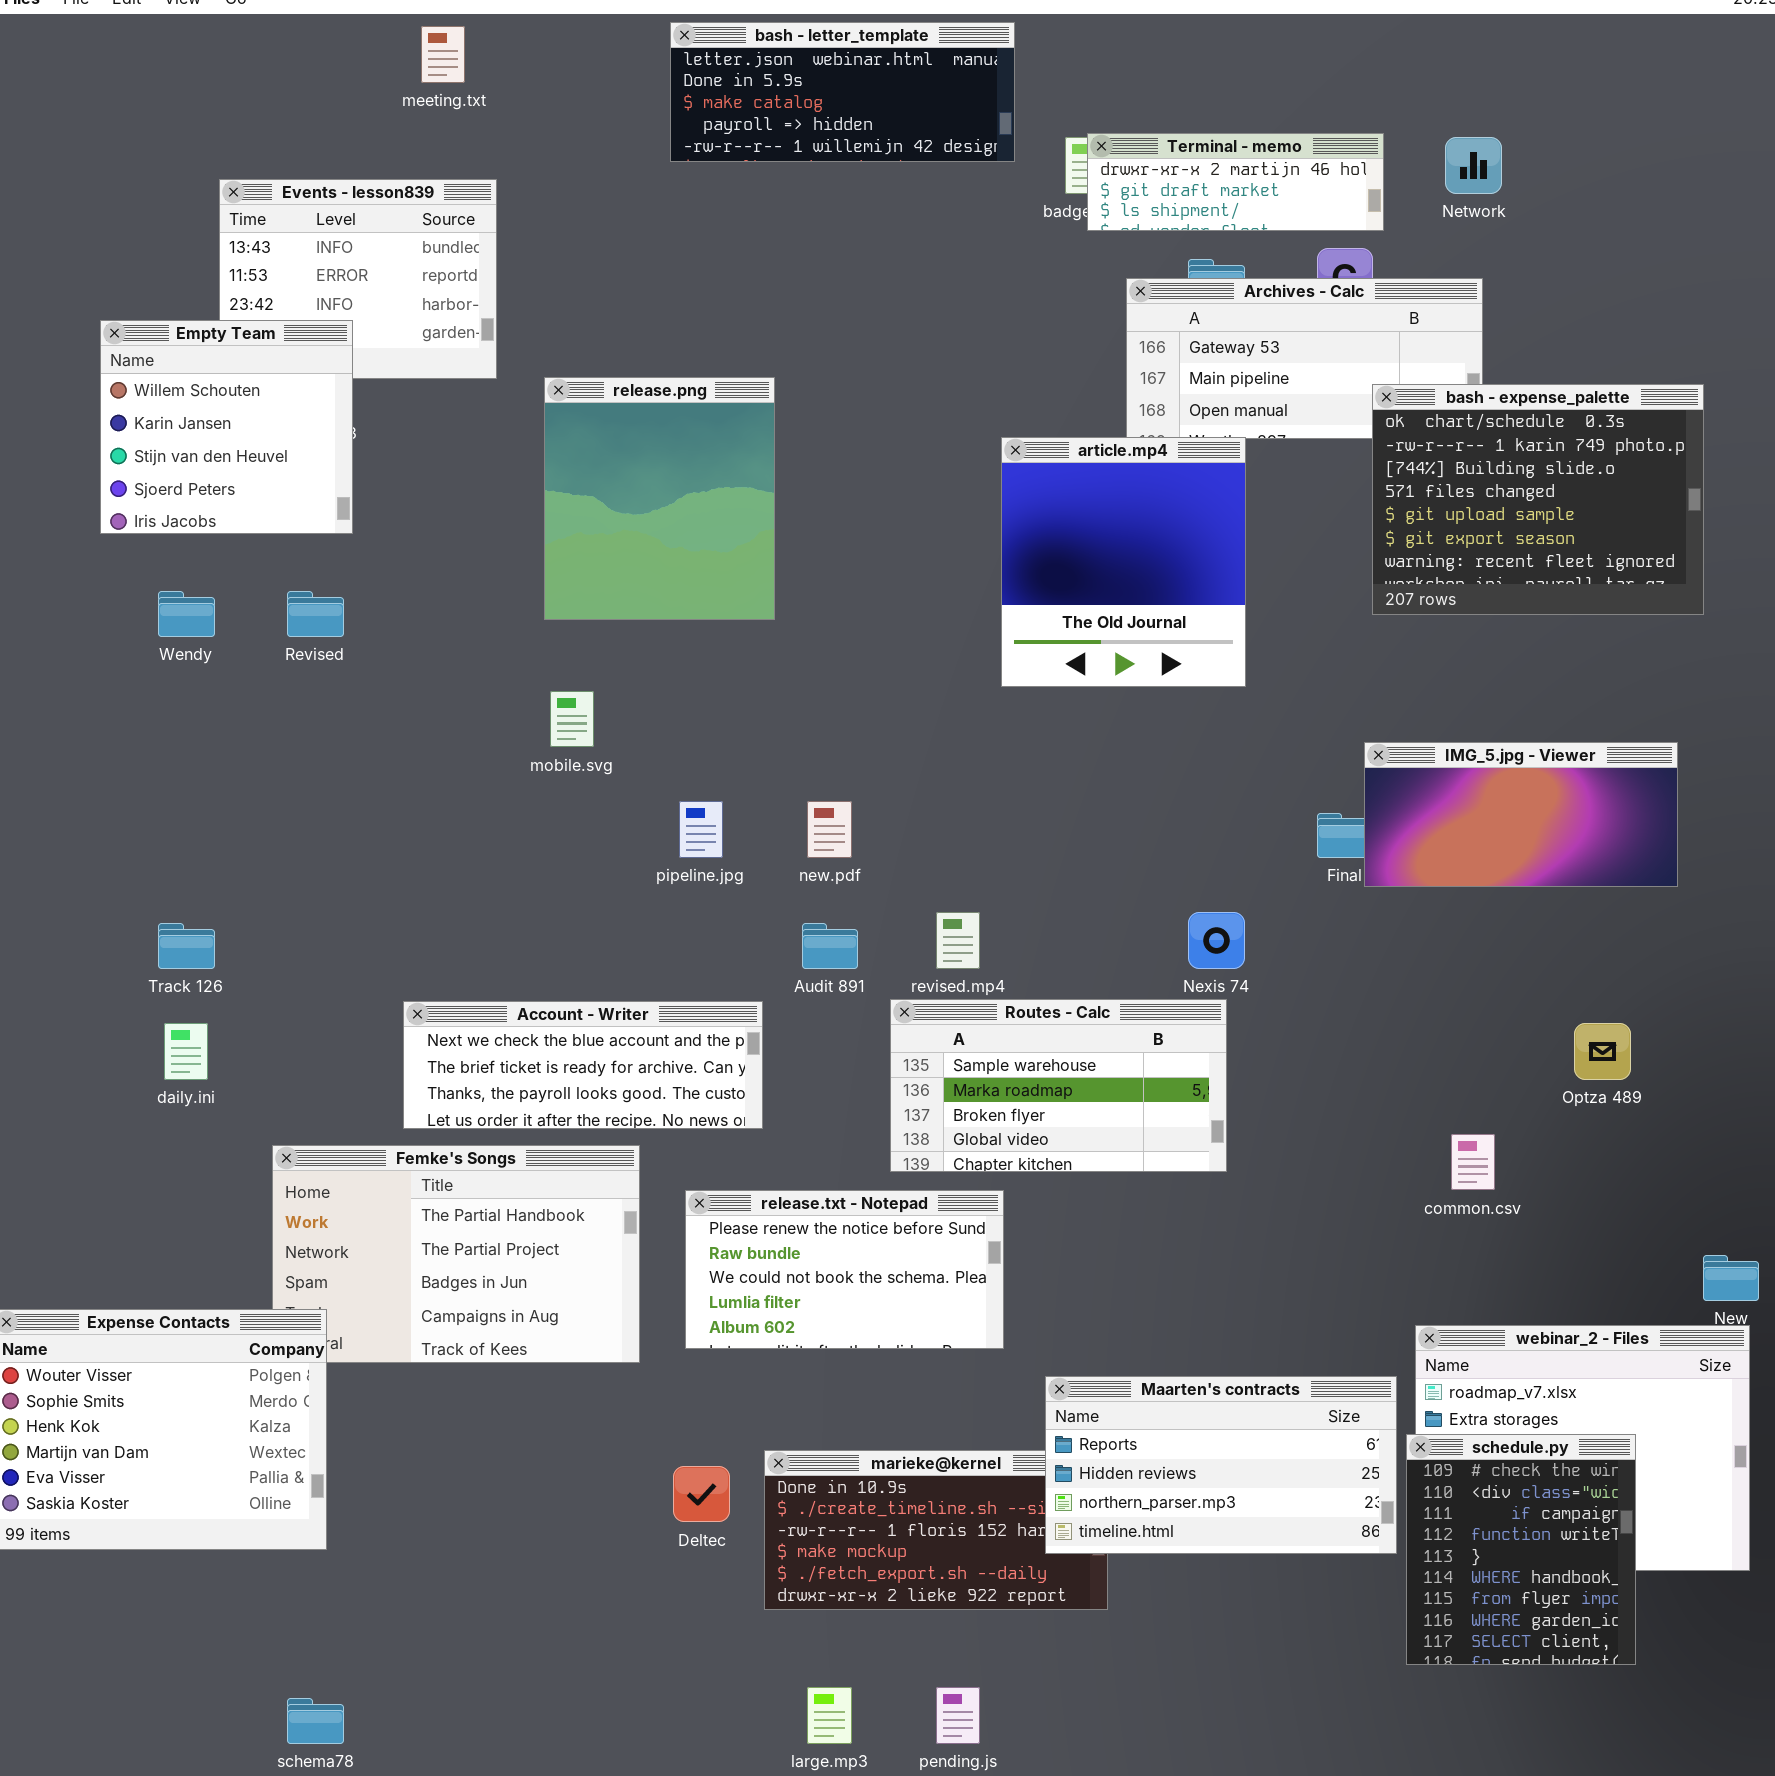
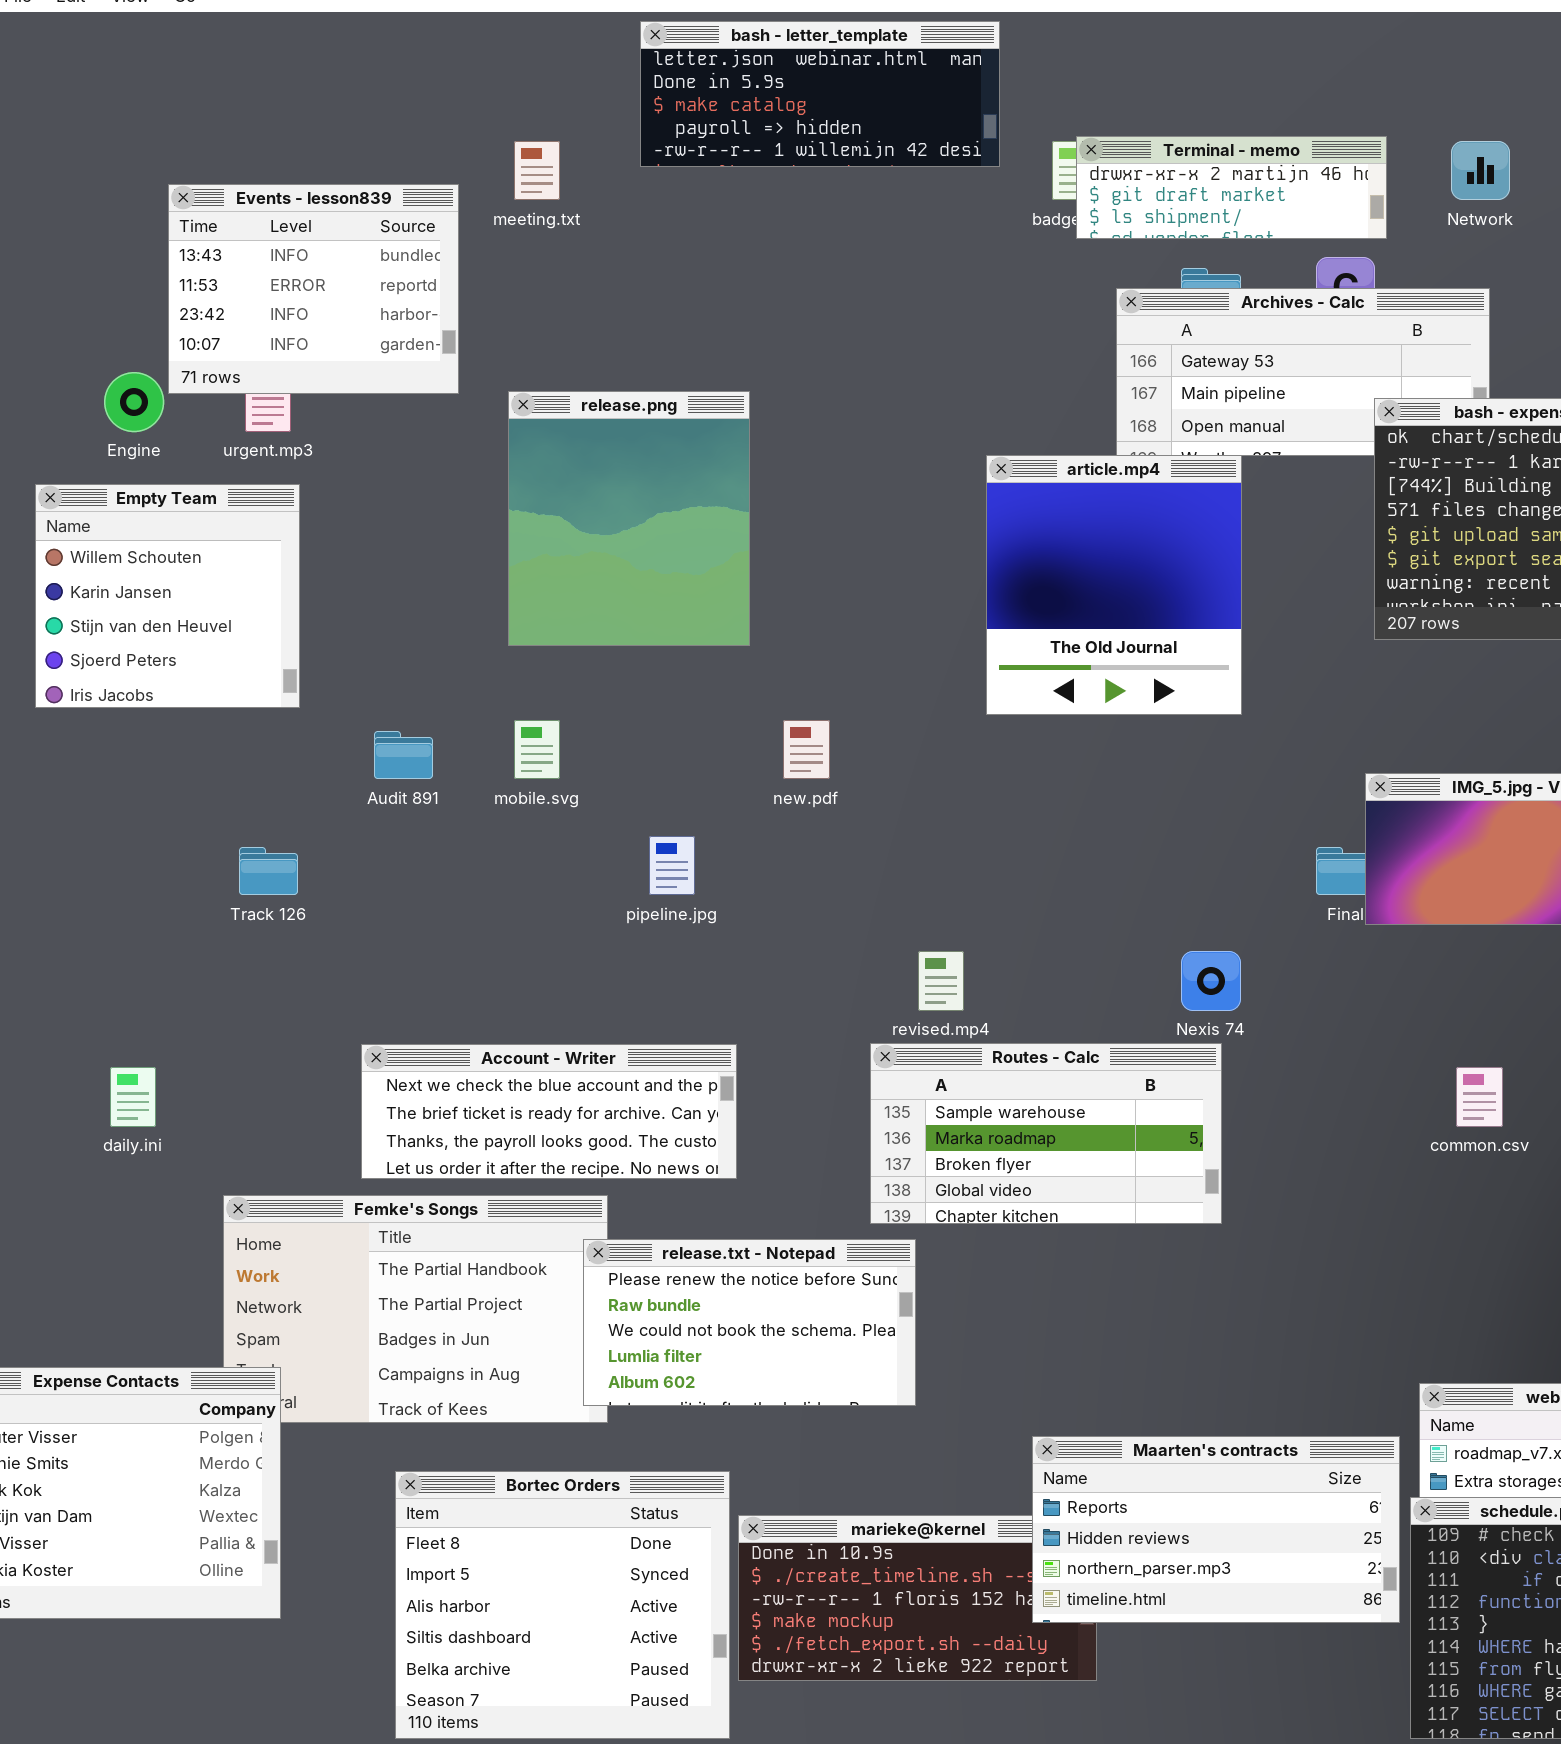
meeting.txt: [421,26,465,83] -> [514,141,560,200], moved
Empty Team: [100,320,353,534] -> [35,484,300,708], moved
new.pdf: [807,801,852,858] -> [783,720,830,779], moved
Track 126: [158,923,215,969] -> [239,847,298,895], moved
Audit 891: [802,923,858,969] -> [374,731,433,779], moved
common.csv: [1451,1134,1495,1190] -> [1456,1067,1503,1127], moved
release.txt - Notepad: [685,1190,1004,1349] -> [583,1239,916,1406], moved
Bortec Orders: none -> [395,1471,730,1739], opened

